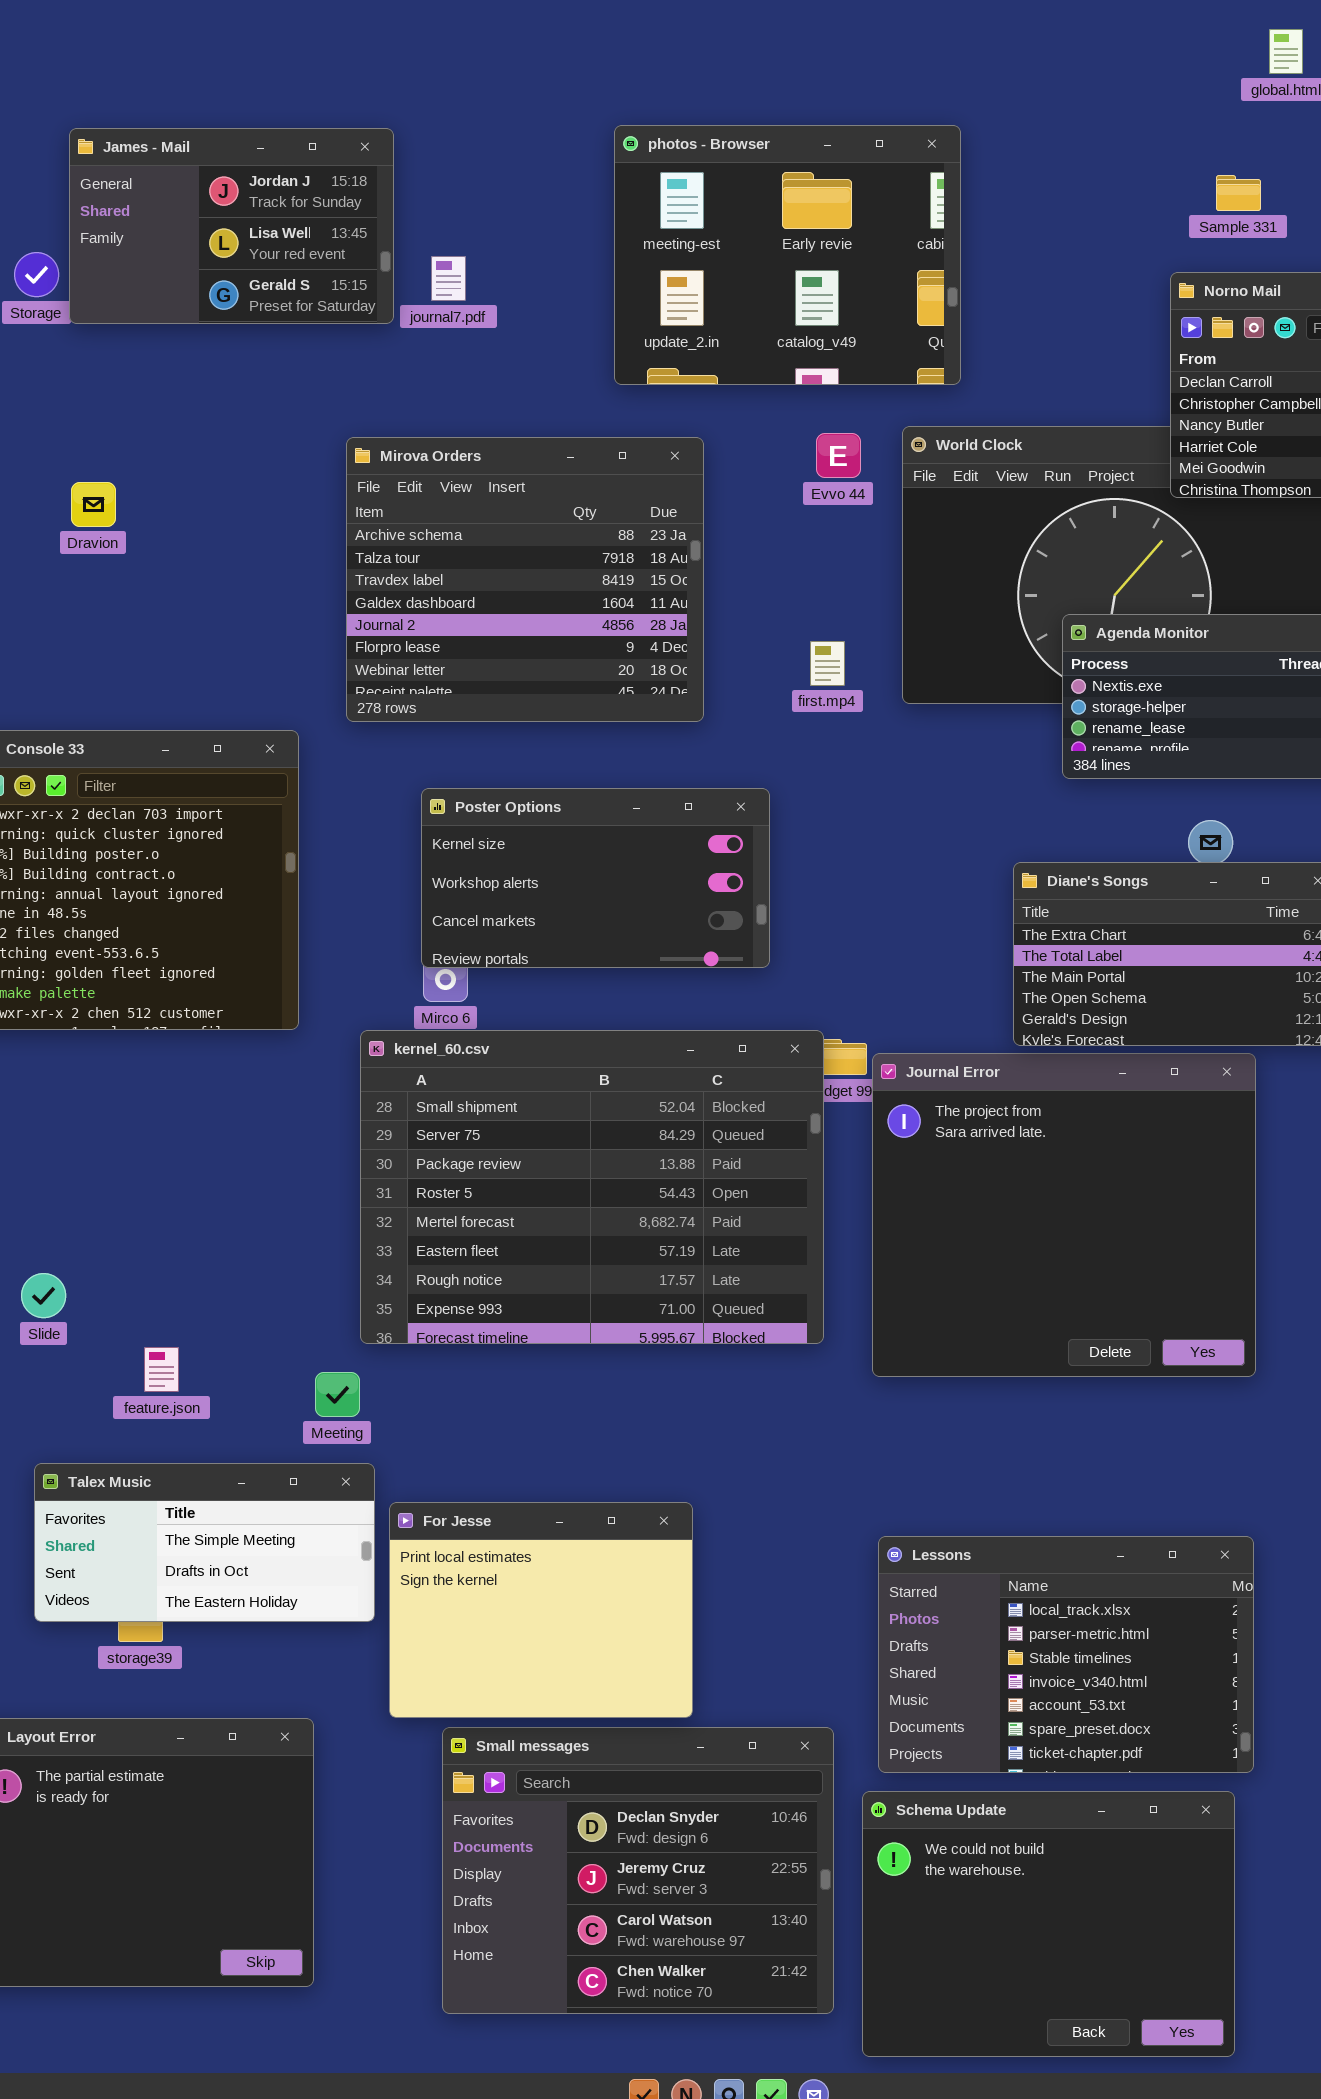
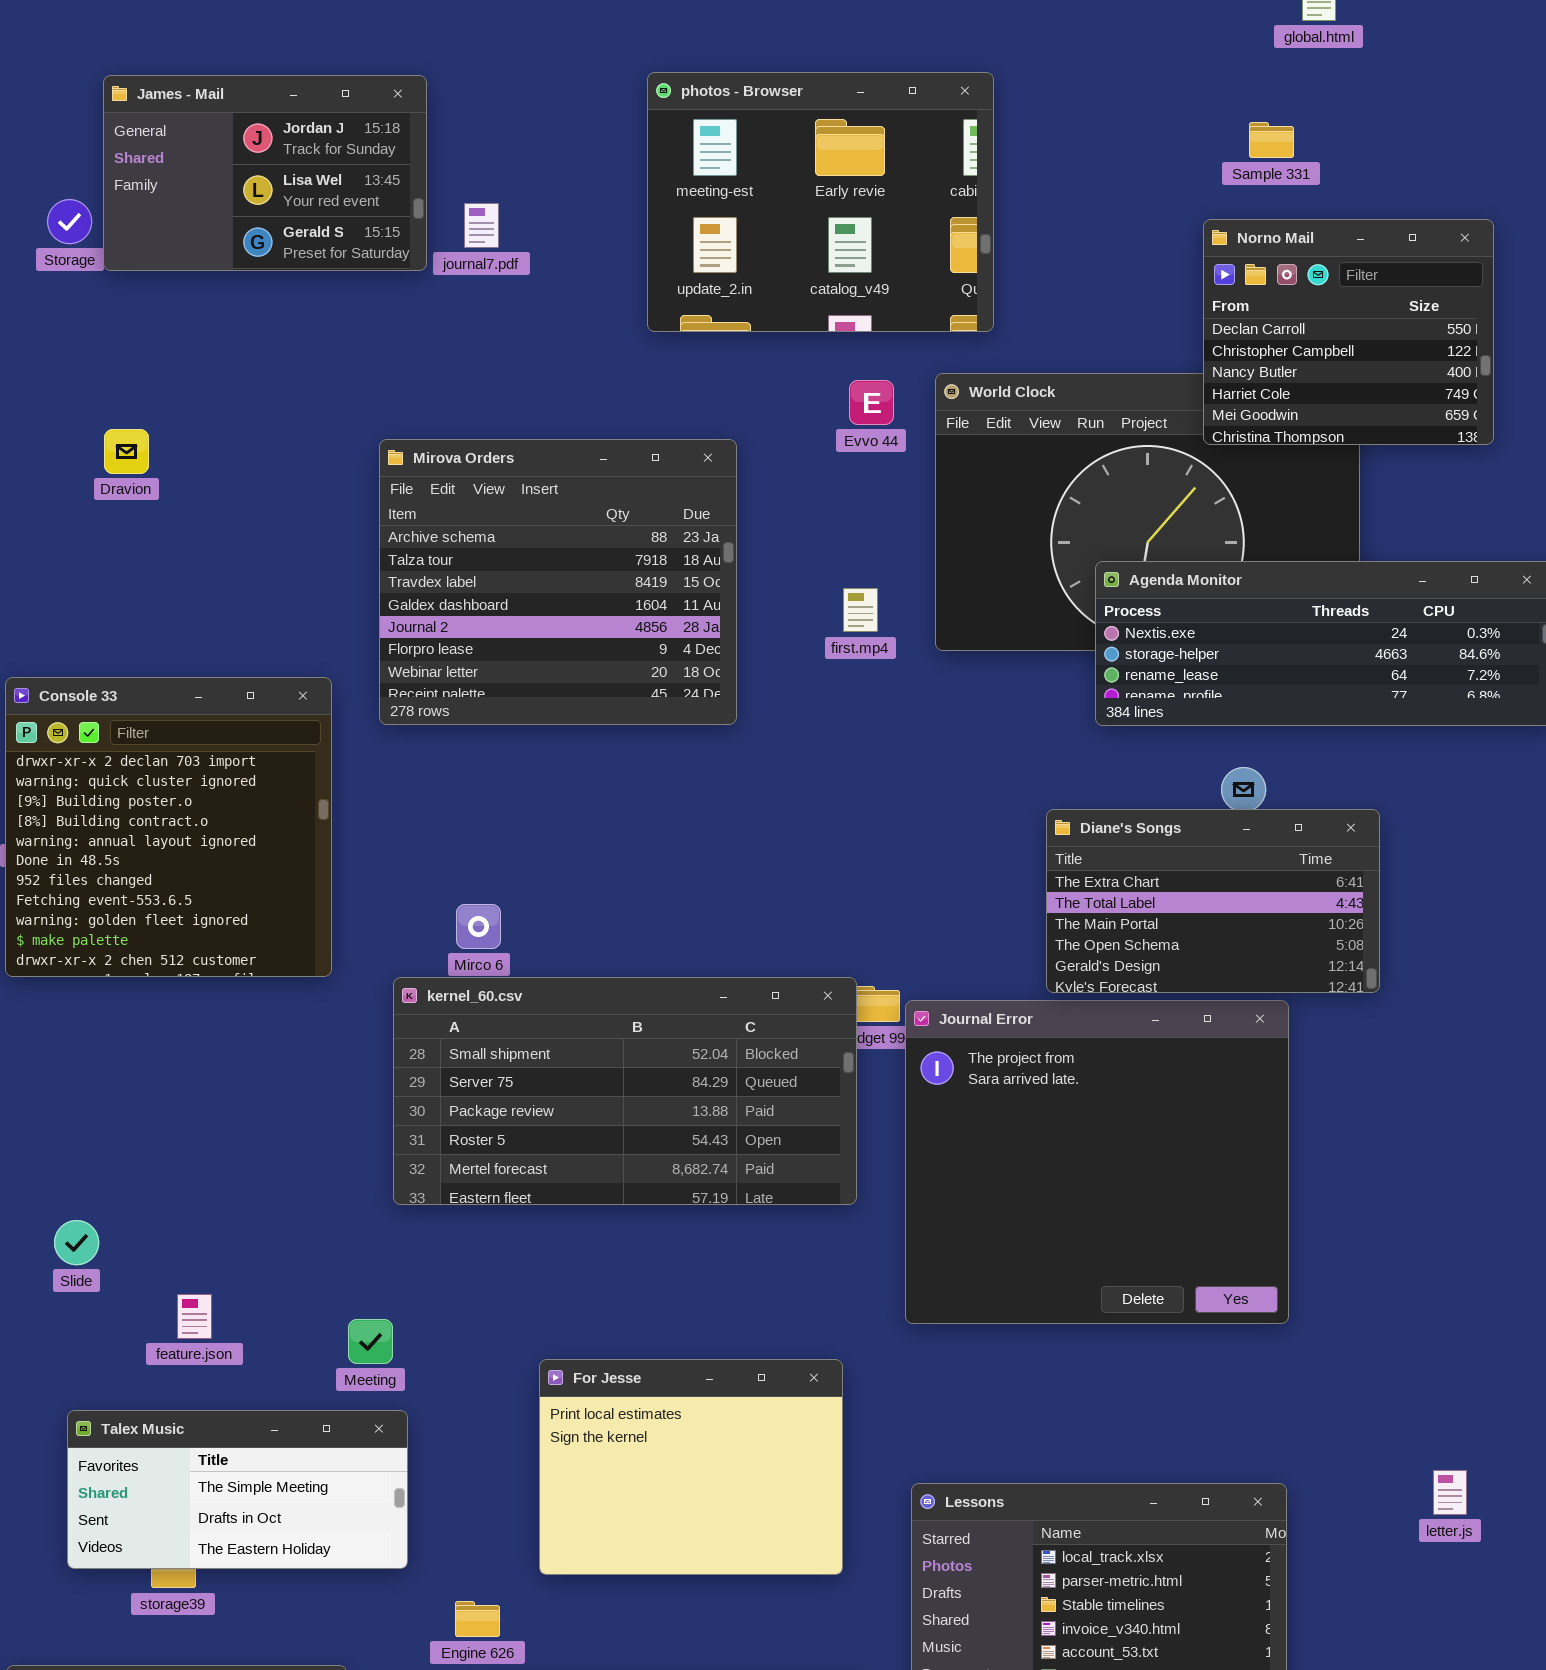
Mirova Orders: [346,437,704,722] -> [379,439,737,725], moved
Poster Options: [421,788,770,968] -> none, closed
kernel_60.csv: [360,1030,824,1344] -> [393,977,857,1205], resized
For Jesse: [389,1502,693,1718] -> [539,1359,843,1575], moved

